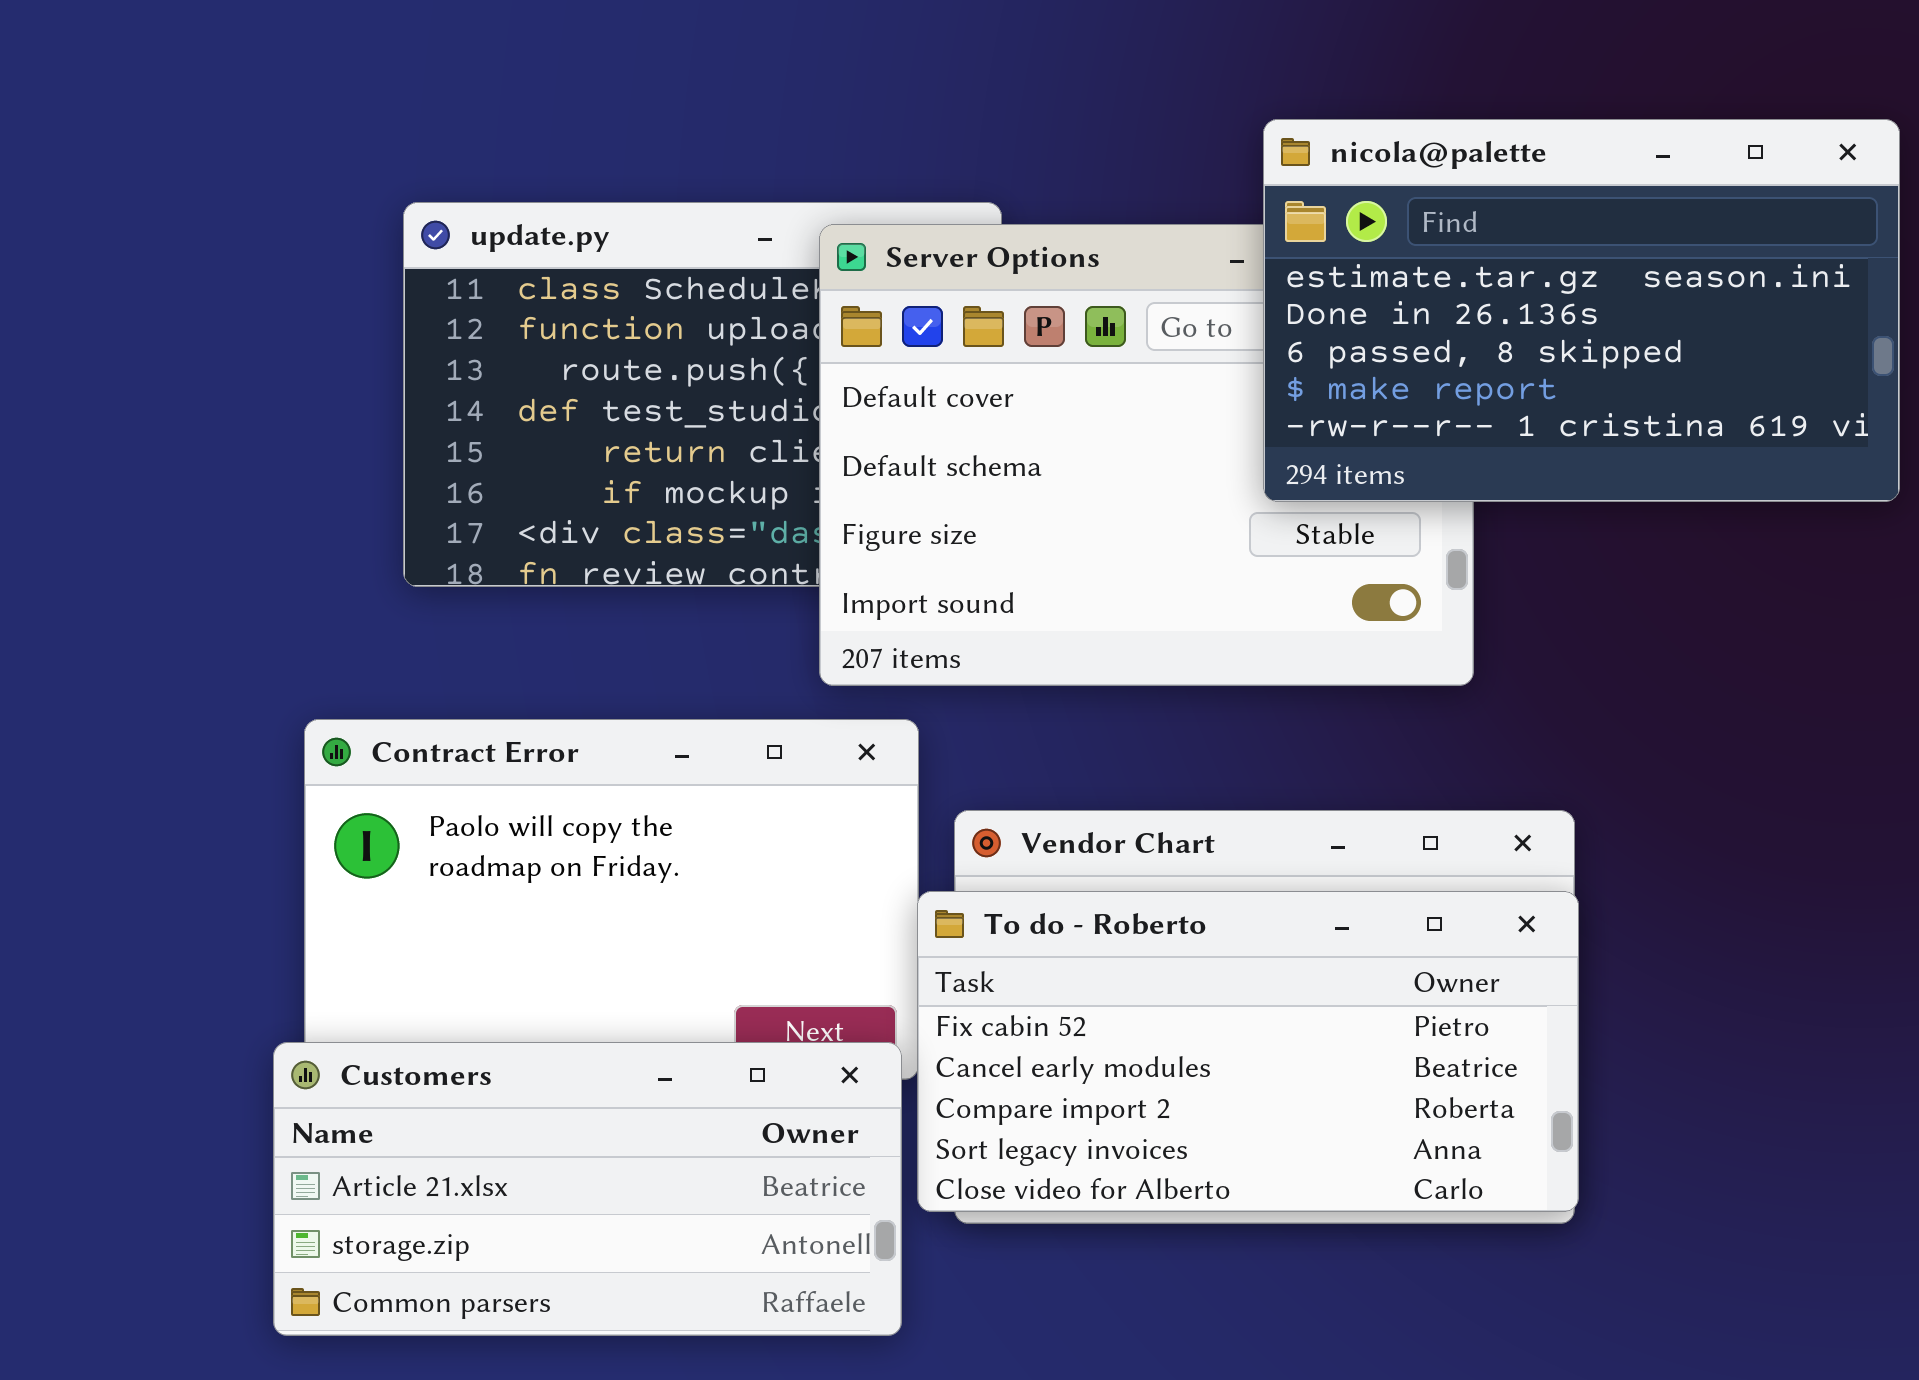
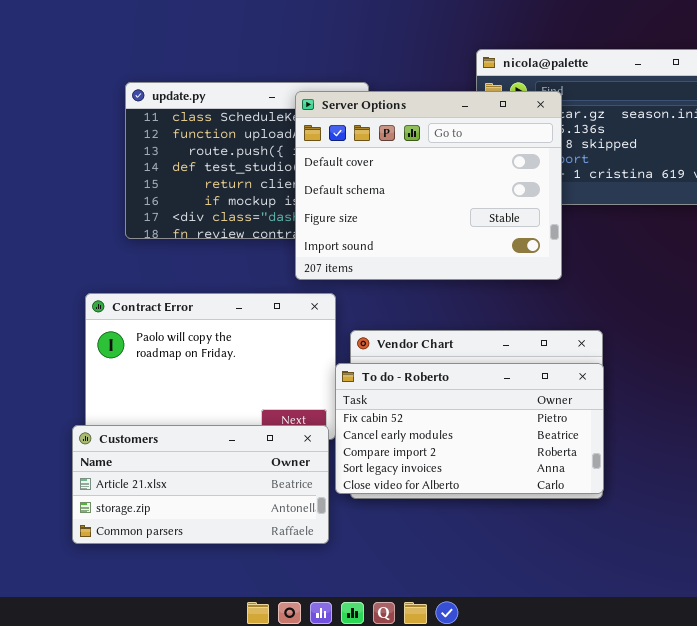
Server Options: [819,224,1474,686] -> [295,91,562,280], raised

